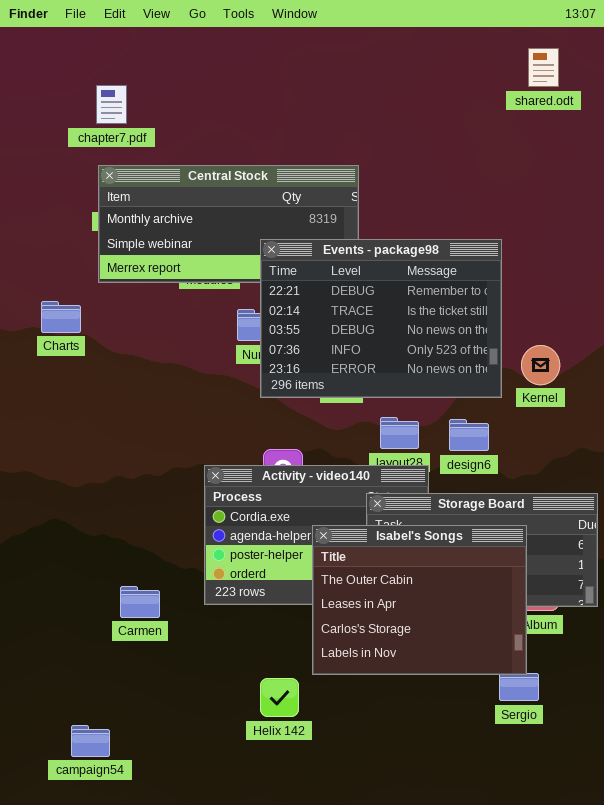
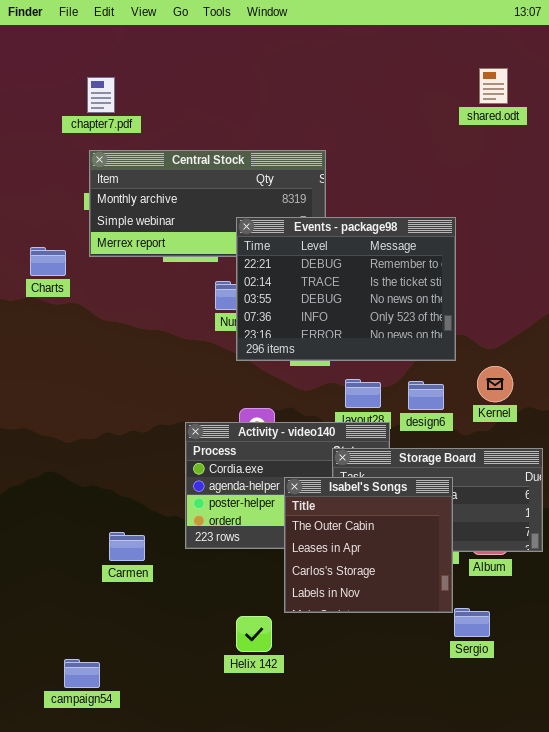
shared.odt: [528,48,559,87] -> [479,68,508,104], moved
Charts: [41,301,81,333] -> [30,247,66,276], moved
Kernel: [521,345,560,385] -> [477,366,513,402], moved
Isabel's Songs: [312,525,527,675] -> [284,477,453,613], resized

